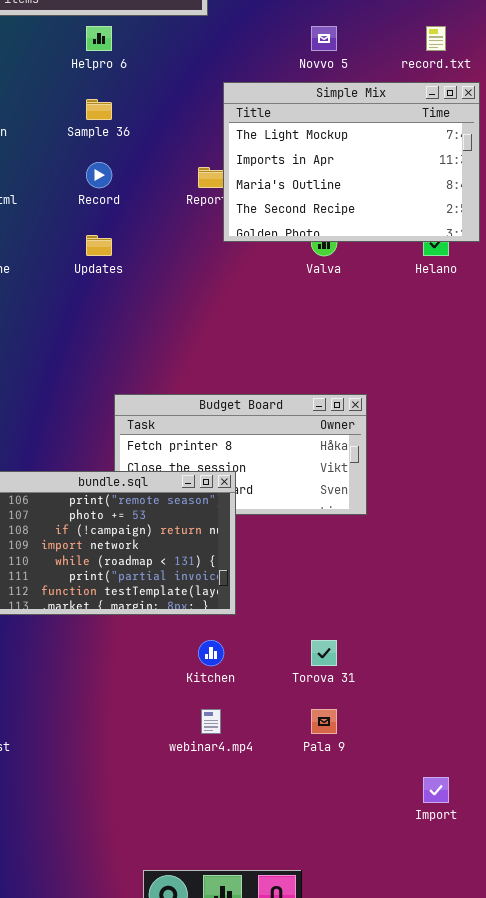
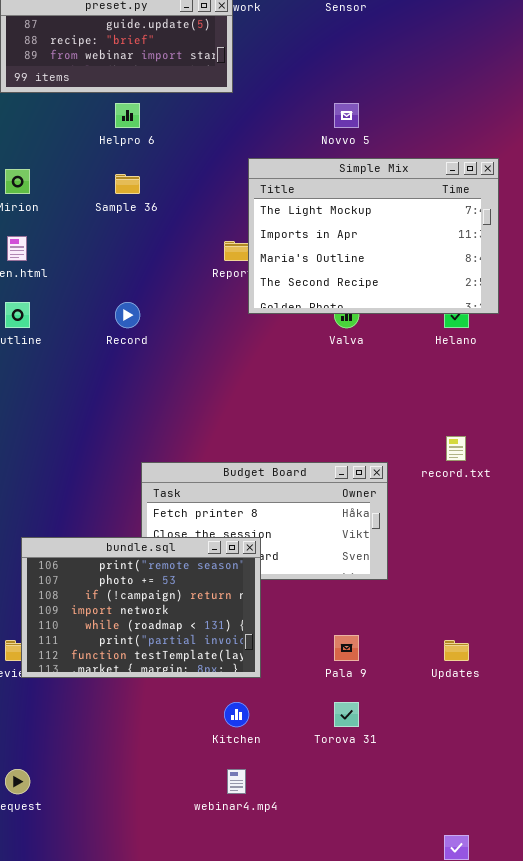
record.txt: [426,26,446,51] -> [446,436,466,461], moved
Record: [86,162,112,188] -> [115,302,140,328], moved
Updates: [86,235,112,256] -> [444,640,469,661], moved
Pala 9: [311,709,337,734] -> [334,635,359,661], moved

